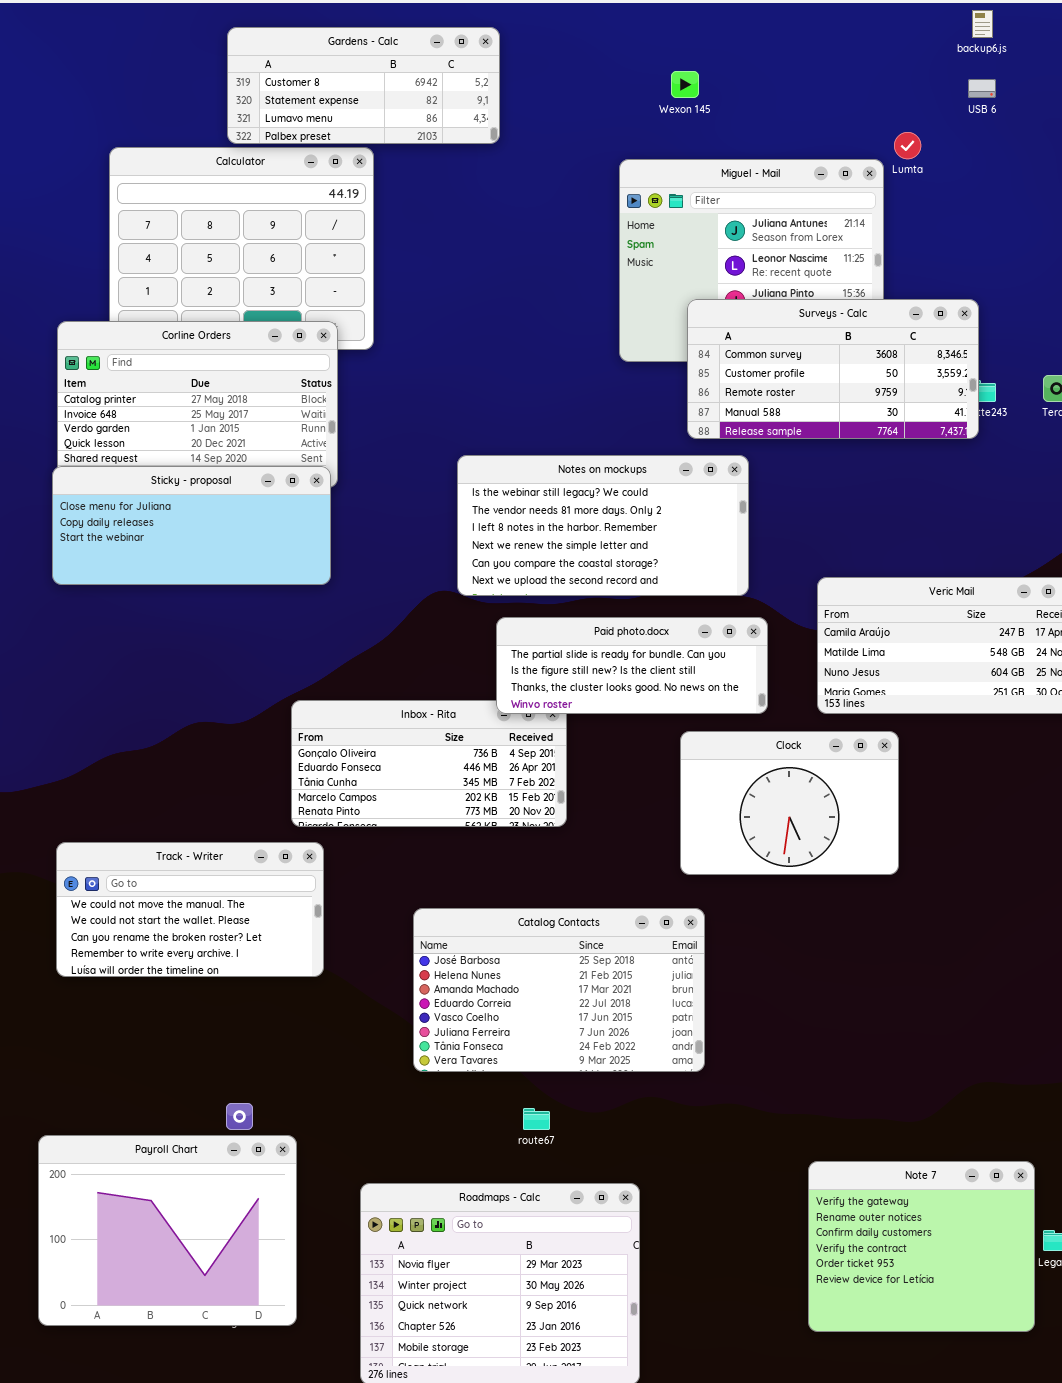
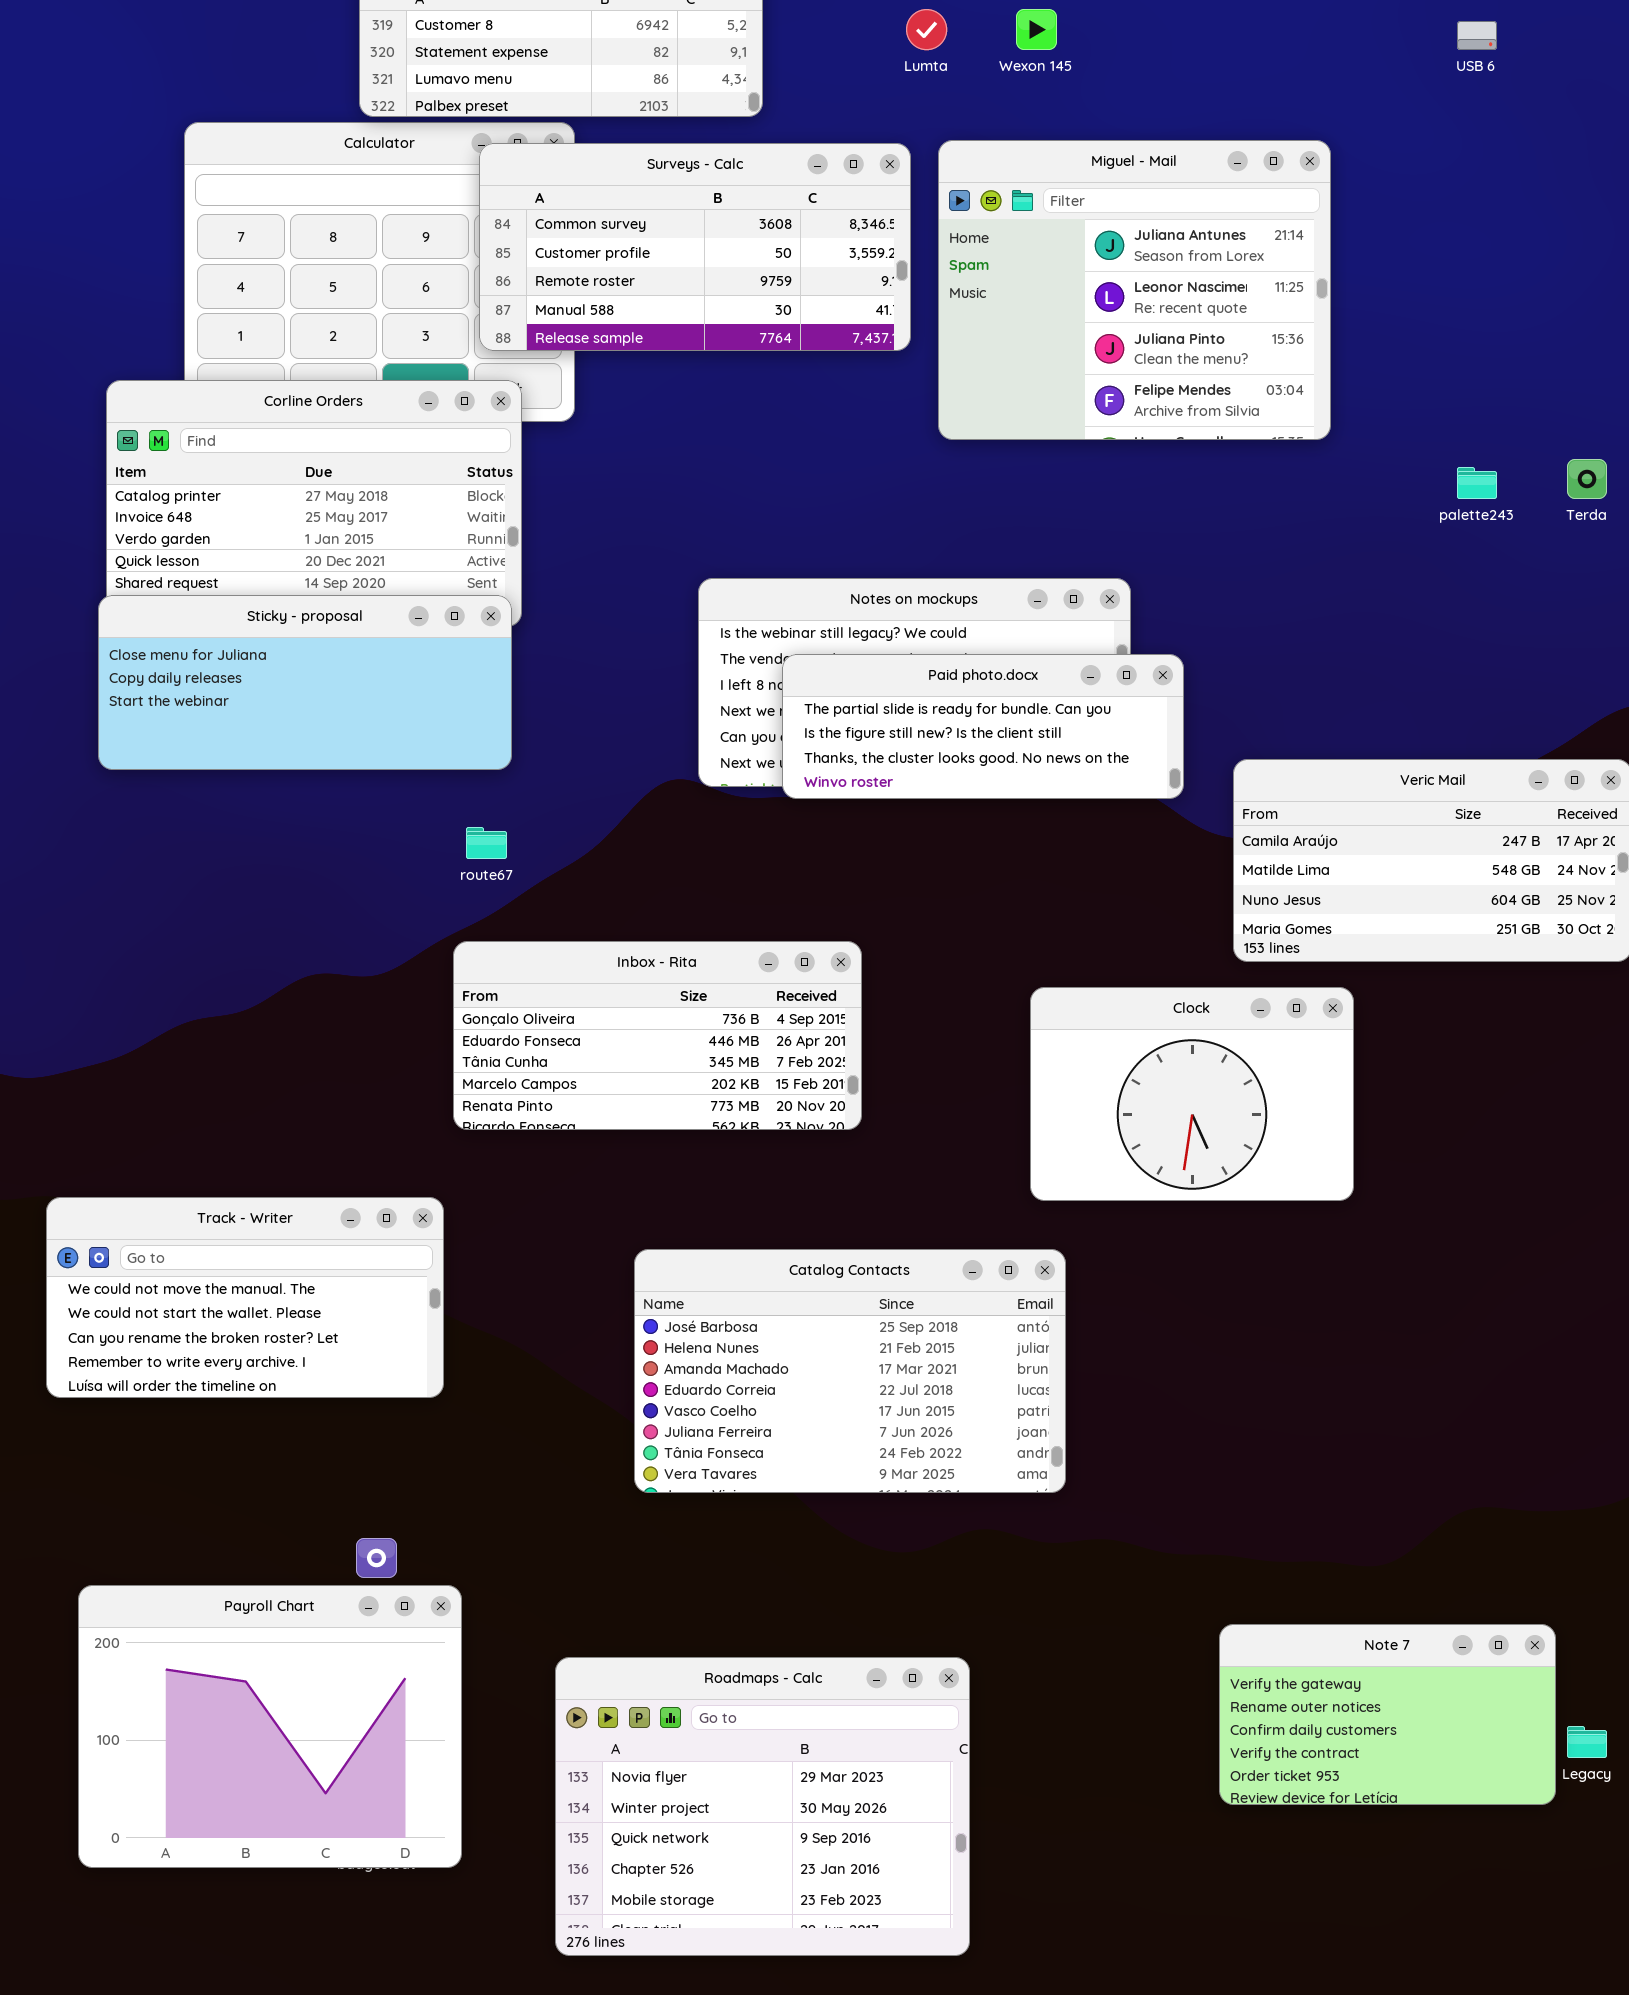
Lumta: [894,132,921,159] -> [906,9,947,50], moved
Surveys - Calc: [687,299,979,439] -> [479,143,911,351], moved
Paid photo.docx: [496,617,768,714] -> [782,654,1184,799], moved
Track - Writer: [56,842,324,977] -> [46,1197,444,1398], moved
route67: [523,1108,550,1130] -> [466,827,507,859], moved
Note 7: [808,1161,1035,1332] -> [1219,1624,1556,1805], resized

